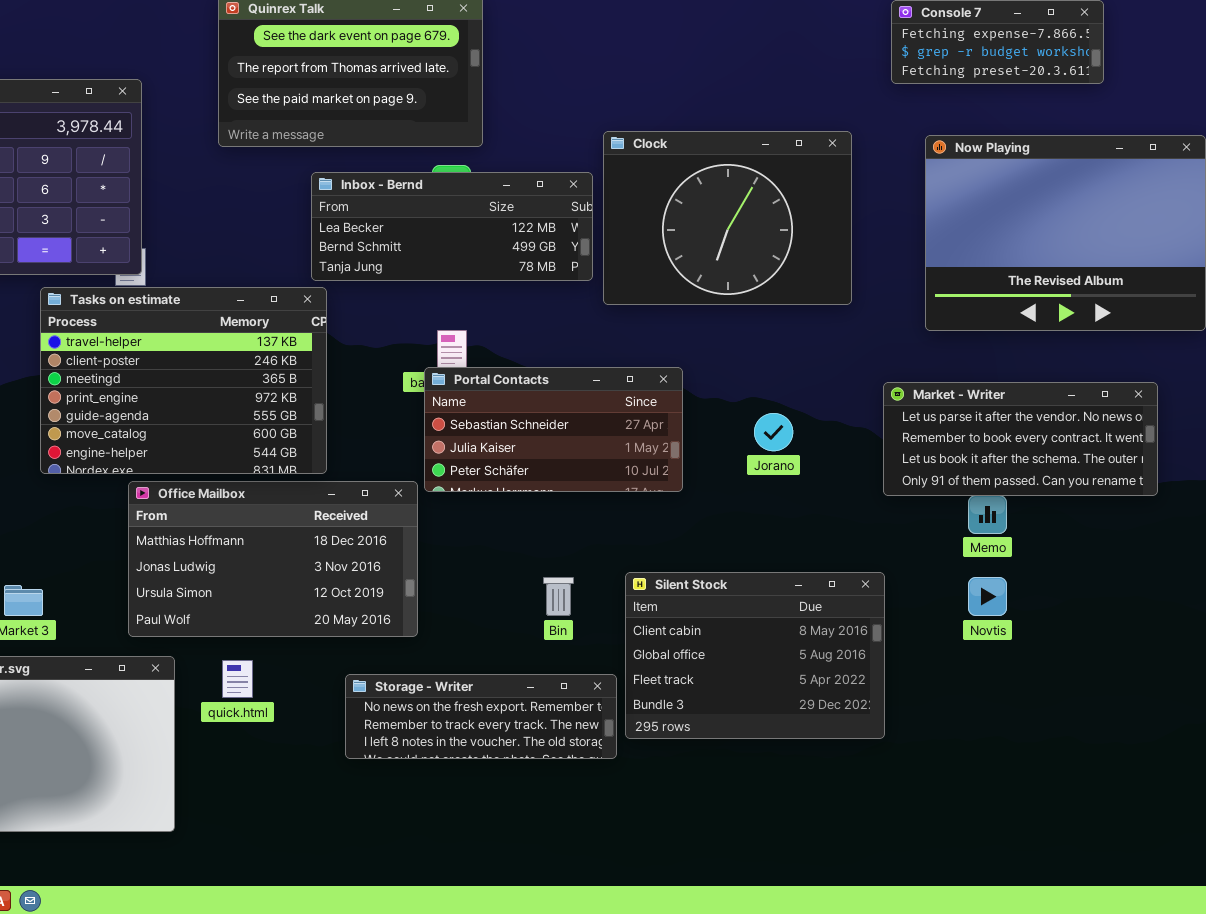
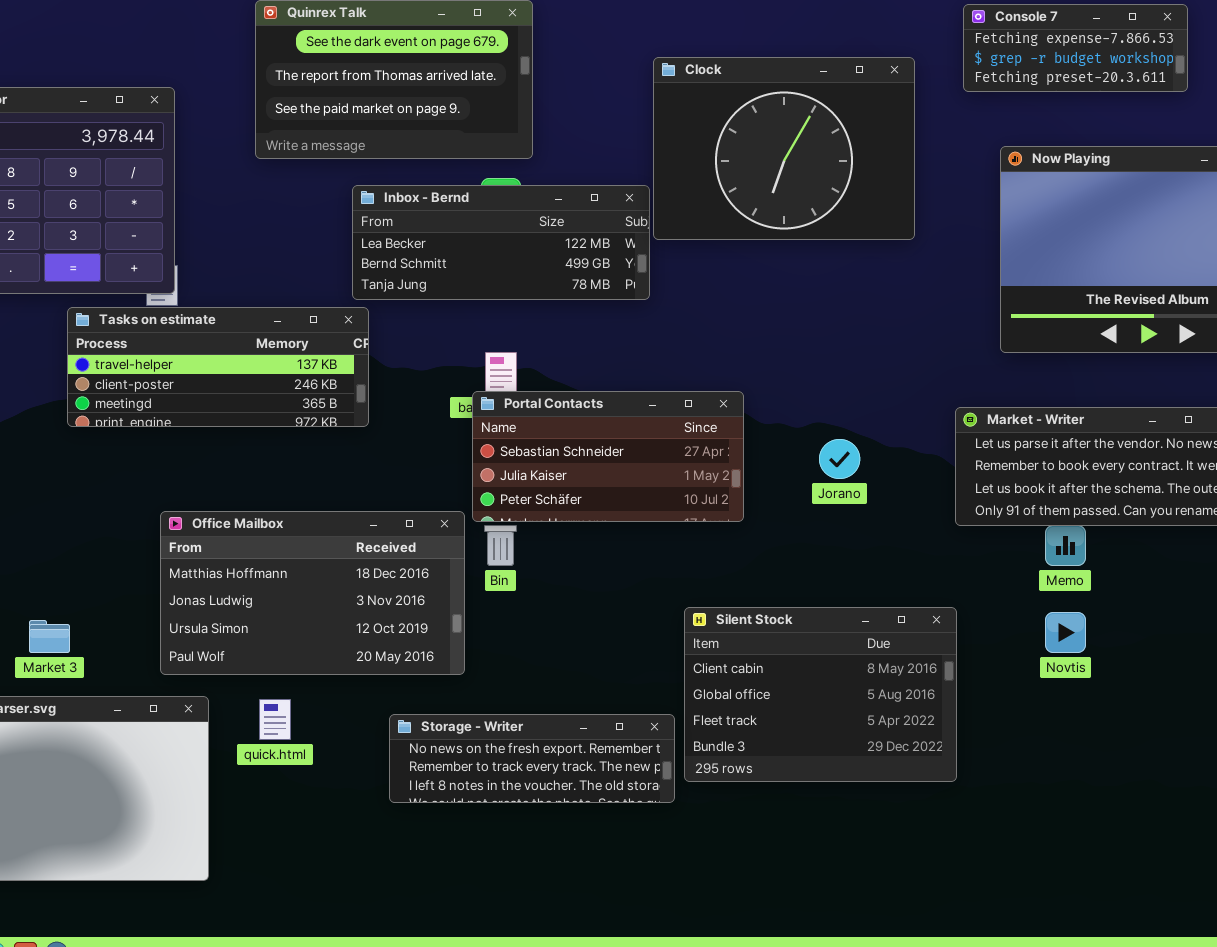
Clock: [603,131,852,305] -> [653,57,915,240], moved
Tasks on estimate: [40,287,327,474] -> [67,307,369,427], resized
Bin: [543,577,574,616] -> [484,525,517,566], moved

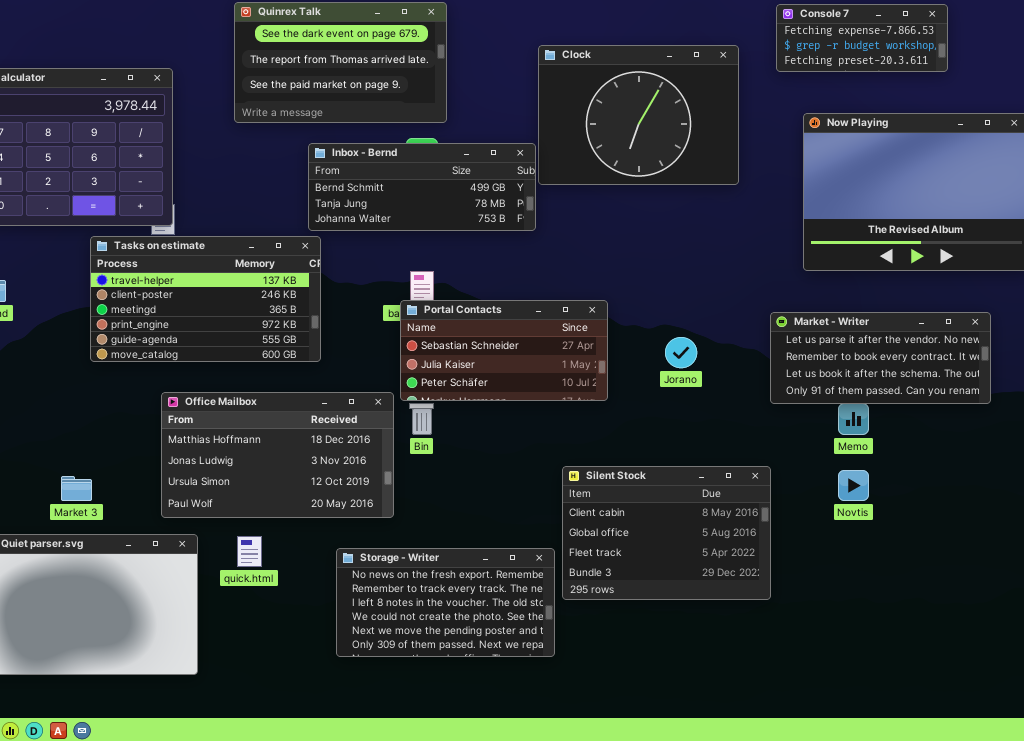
Inbox - Bernd: [352,185,650,300] -> [308,143,536,231], scrolled down 1 row
Tasks on estimate: [67,307,369,427] -> [90,236,321,362], resized
Storage - Writer: [389,714,675,803] -> [336,548,555,657], resized

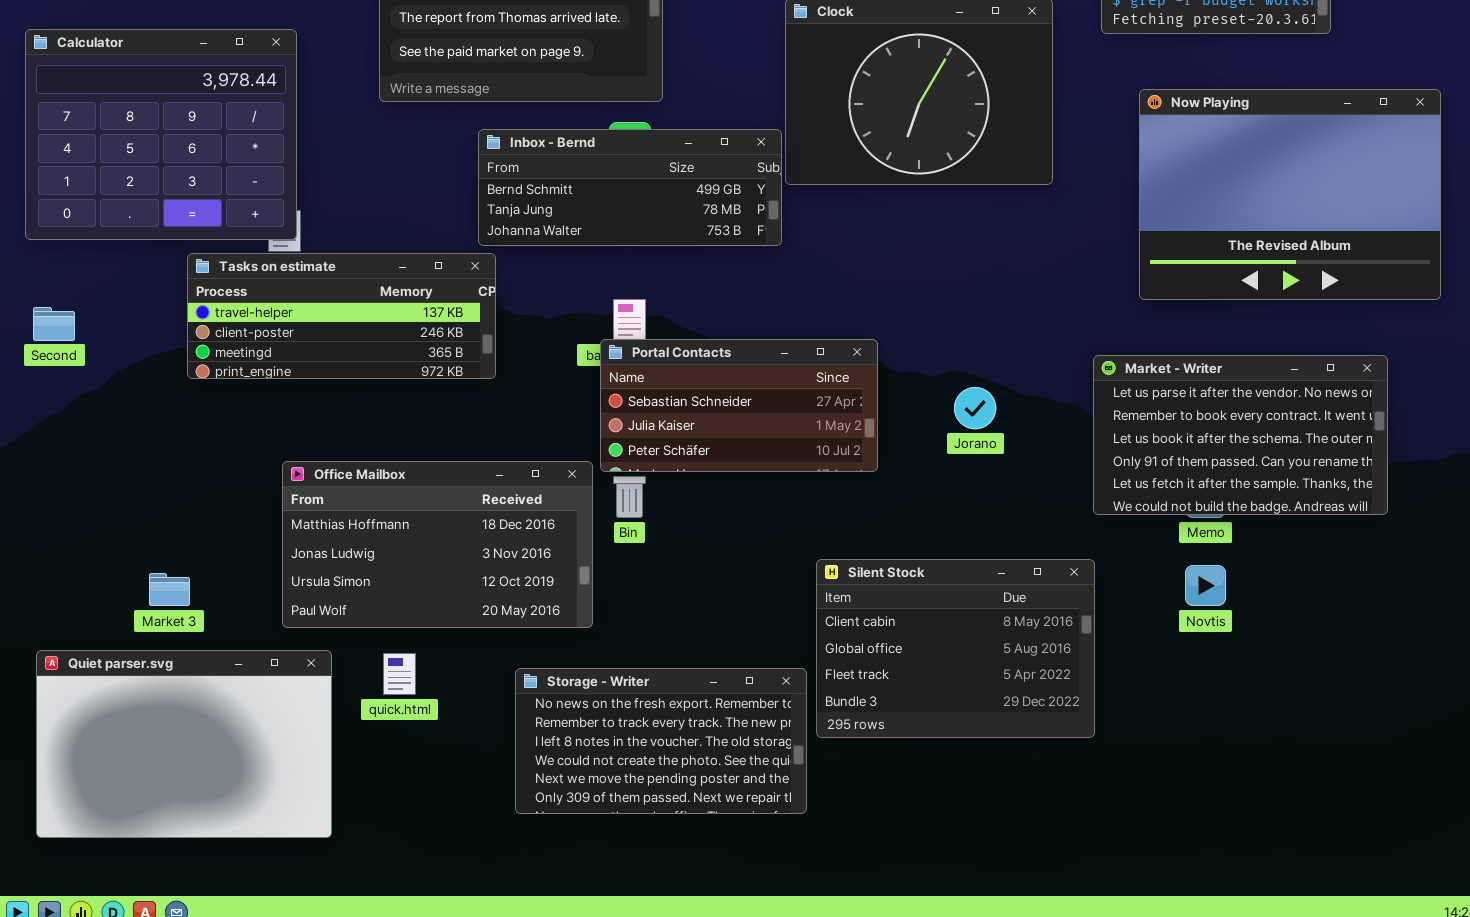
Tasks on estimate: [90,236,321,362] -> [187,253,496,379], resized
Market - Writer: [770,312,991,404] -> [1093,355,1388,515], resized

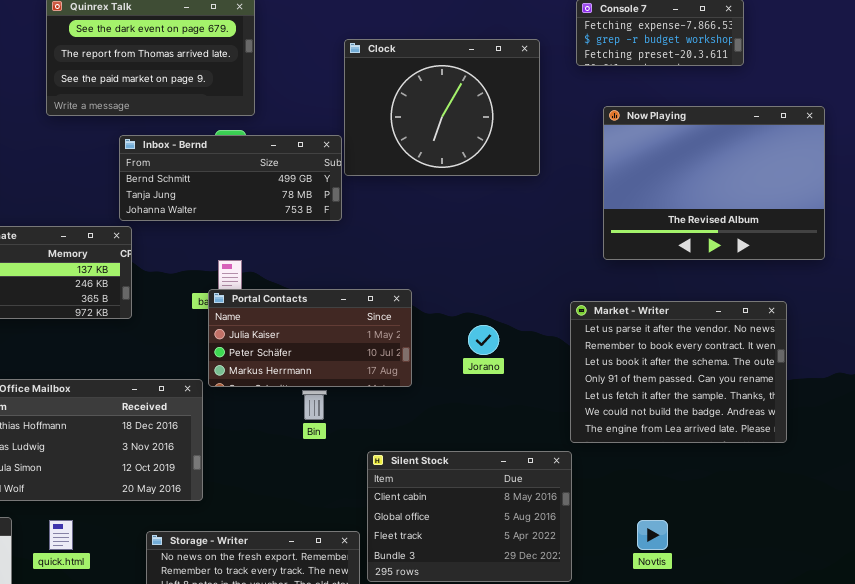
Portal Contacts: [600,339,878,472] -> [208,289,412,387], scrolled down 1 row
Market - Writer: [1093,355,1388,515] -> [570,301,787,443], resized
Bin: [613,476,646,518] -> [302,390,327,420], moved
Novtis: [1185,565,1226,606] -> [637,520,668,550], moved

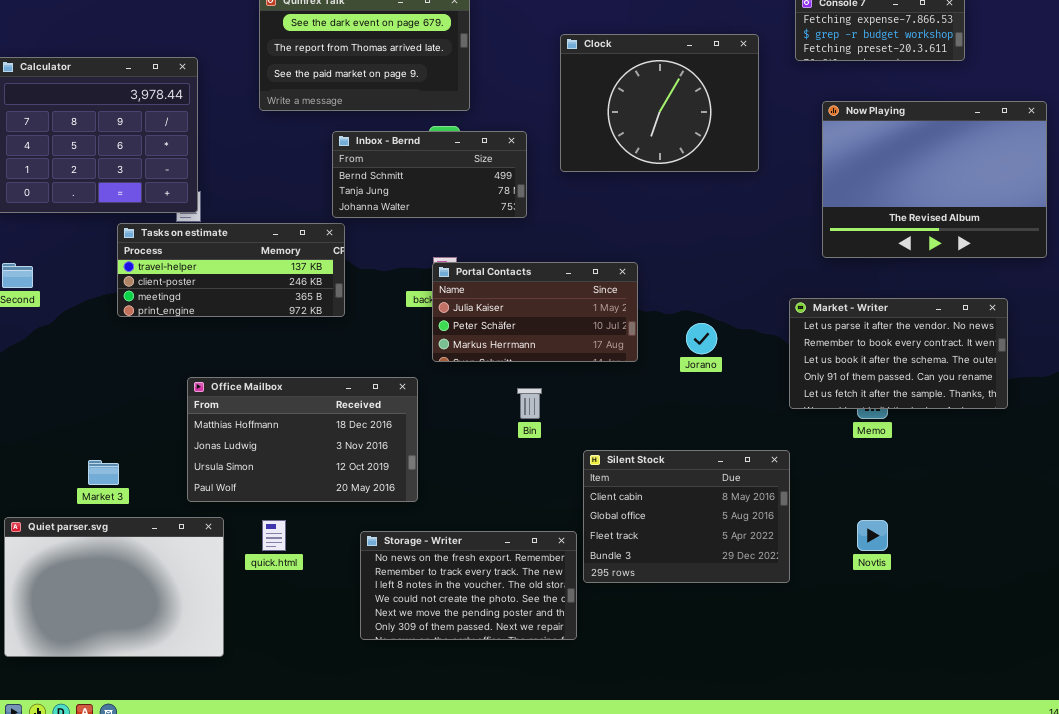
Inbox - Bernd: [119,135,342,221] -> [332,131,527,218], resized
Portal Contacts: [208,289,412,387] -> [432,262,638,362], moved
Market - Writer: [570,301,787,443] -> [789,298,1008,409], resized

